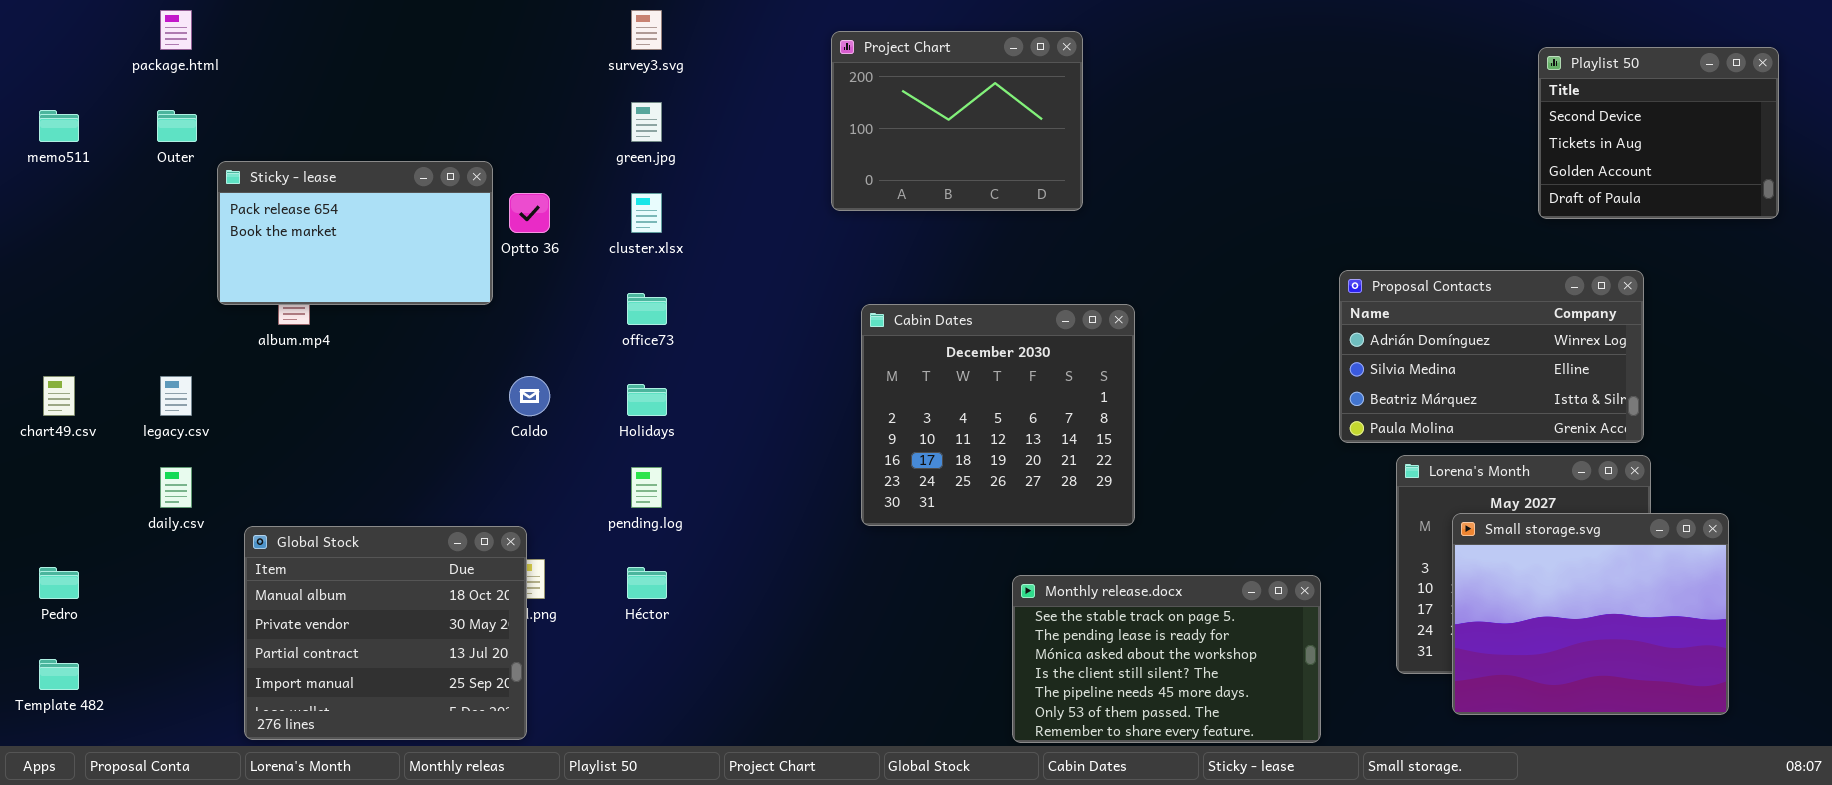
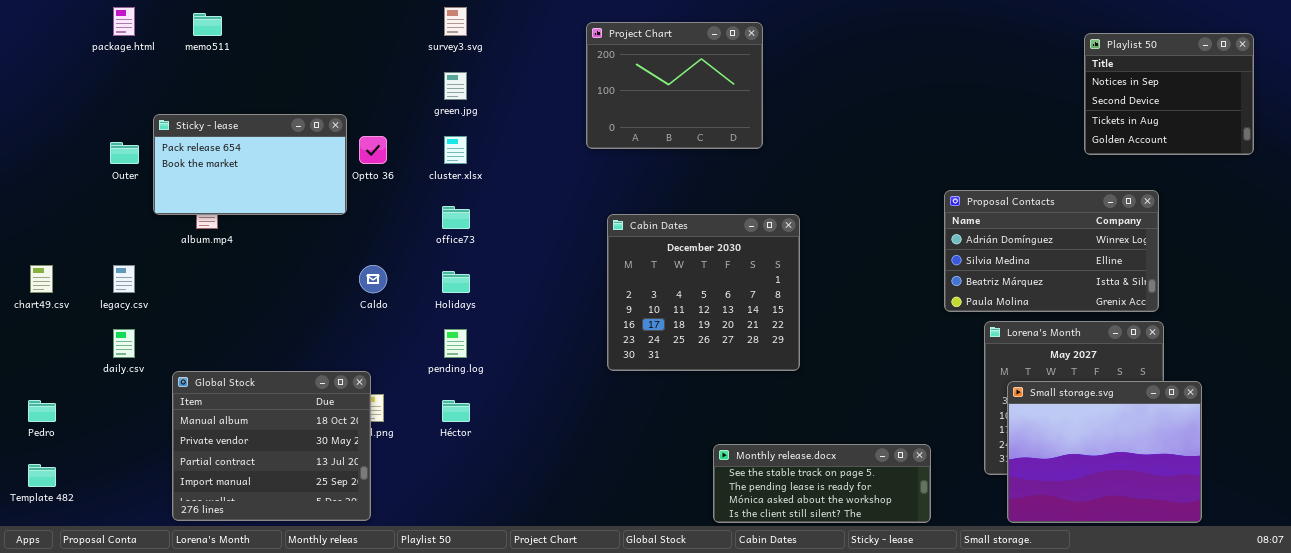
Playlist 50: [1538,47,1779,219] -> [1084,33,1254,155], scrolled up 1 row
memo511: [39,110,79,142] -> [193,13,222,36], moved
Outer: [157,110,197,142] -> [110,142,139,164], moved
Small storage.svg: [1452,513,1729,715] -> [1007,381,1202,523], moved
Monthly release.docx: [1012,575,1321,743] -> [713,444,931,523], resized

